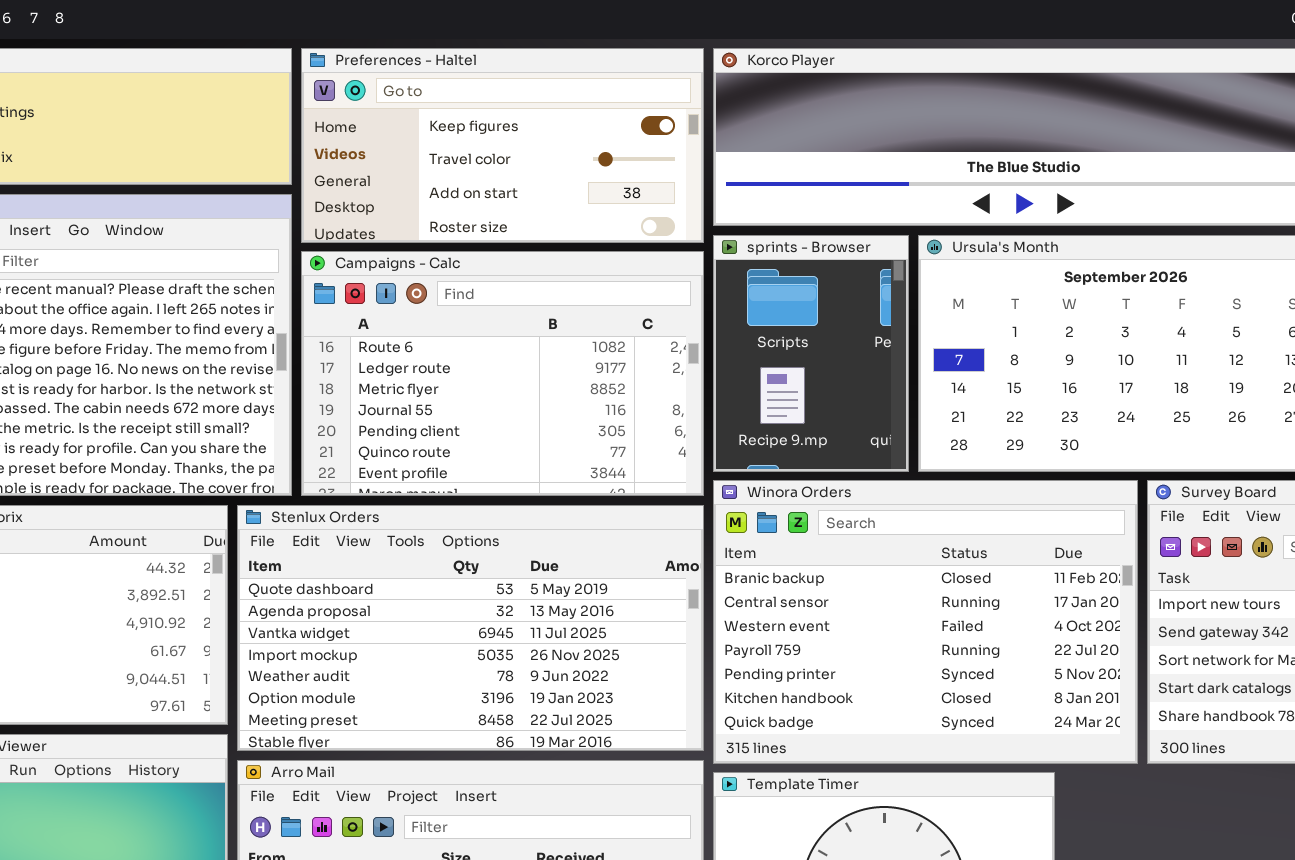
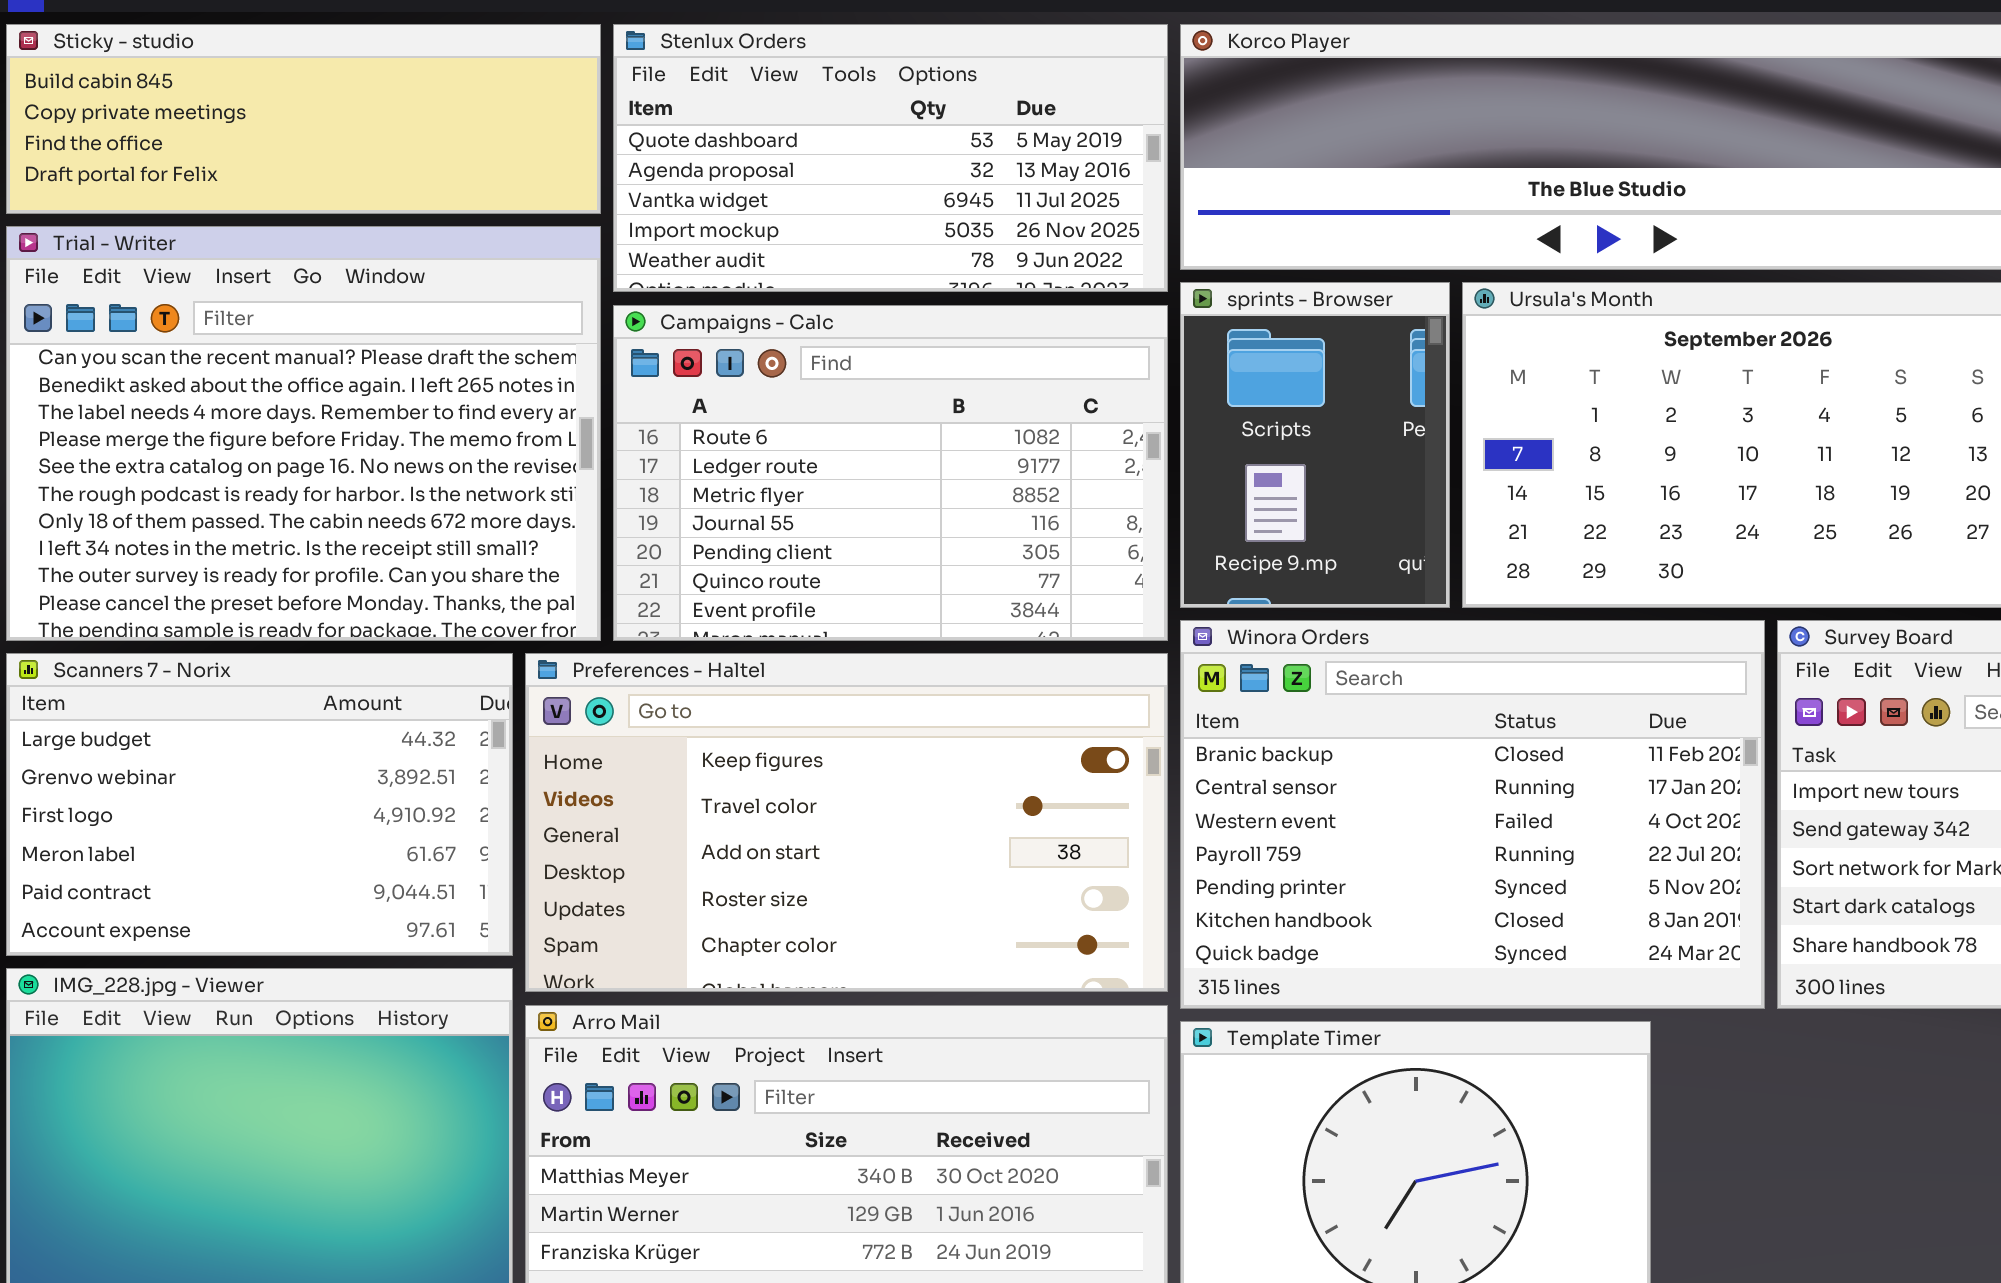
Preferences - Haltel: [301,48,704,243] -> [525,653,1168,992], moved, resized
Stenlux Orders: [237,505,704,751] -> [613,24,1168,292], moved, resized

